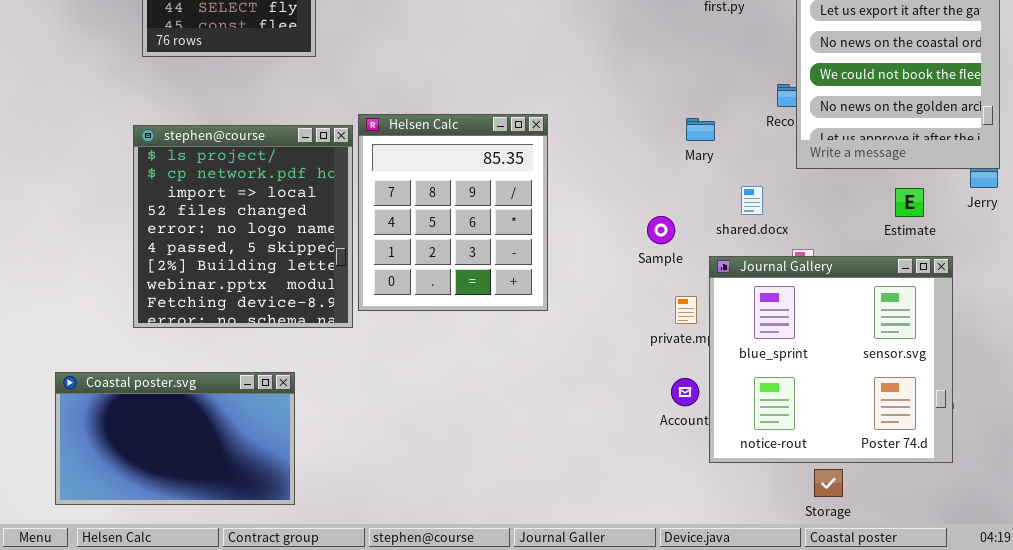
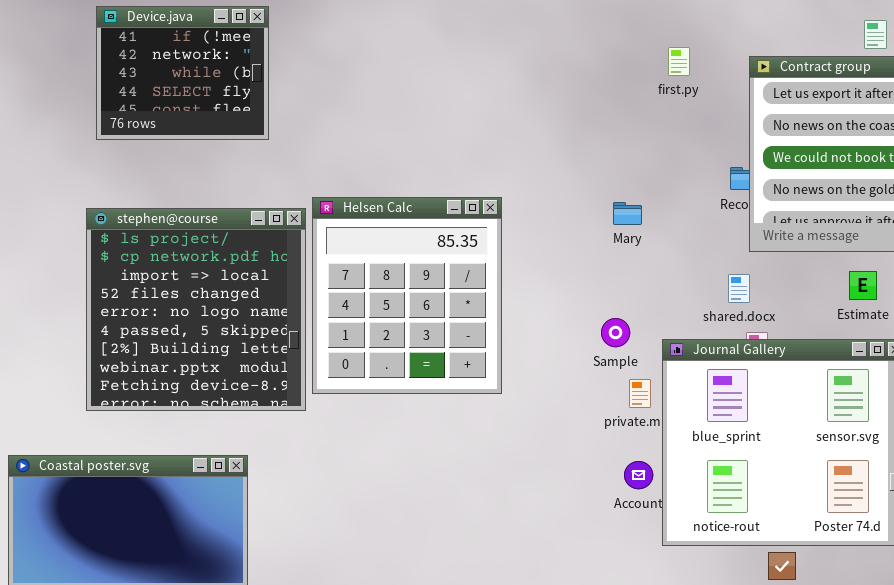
Mary: [686,118,715,141] -> [613,202,642,225], moved
shared.docx: [741,186,763,215] -> [728,274,750,303], moved
Sample: [647,216,675,244] -> [601,318,630,347], moved

